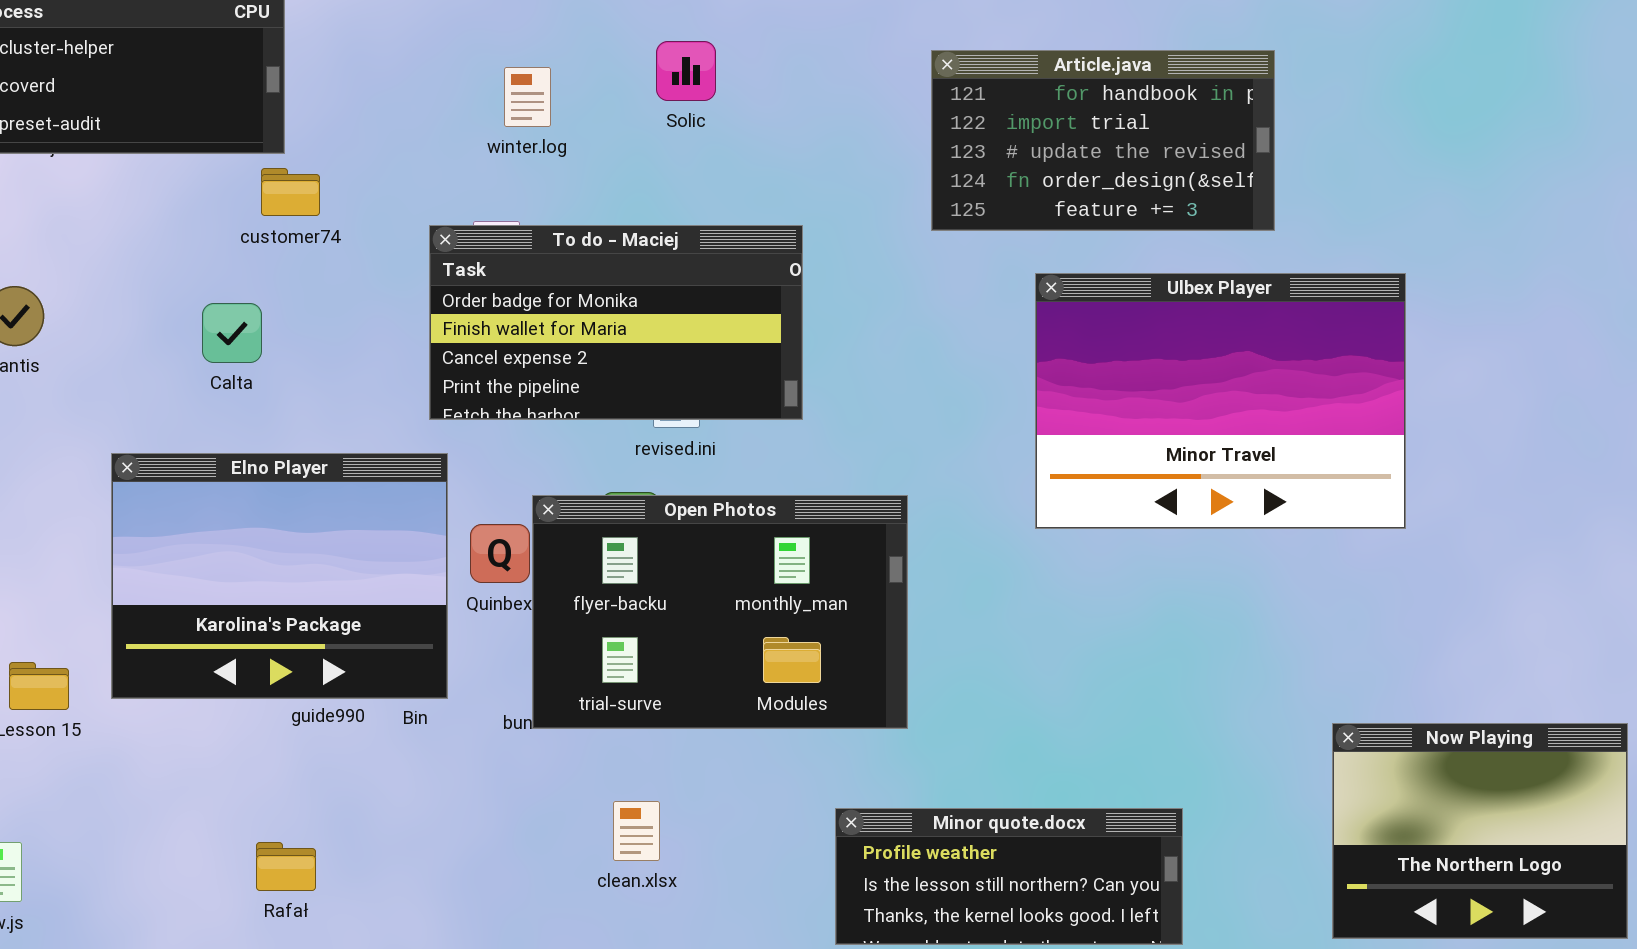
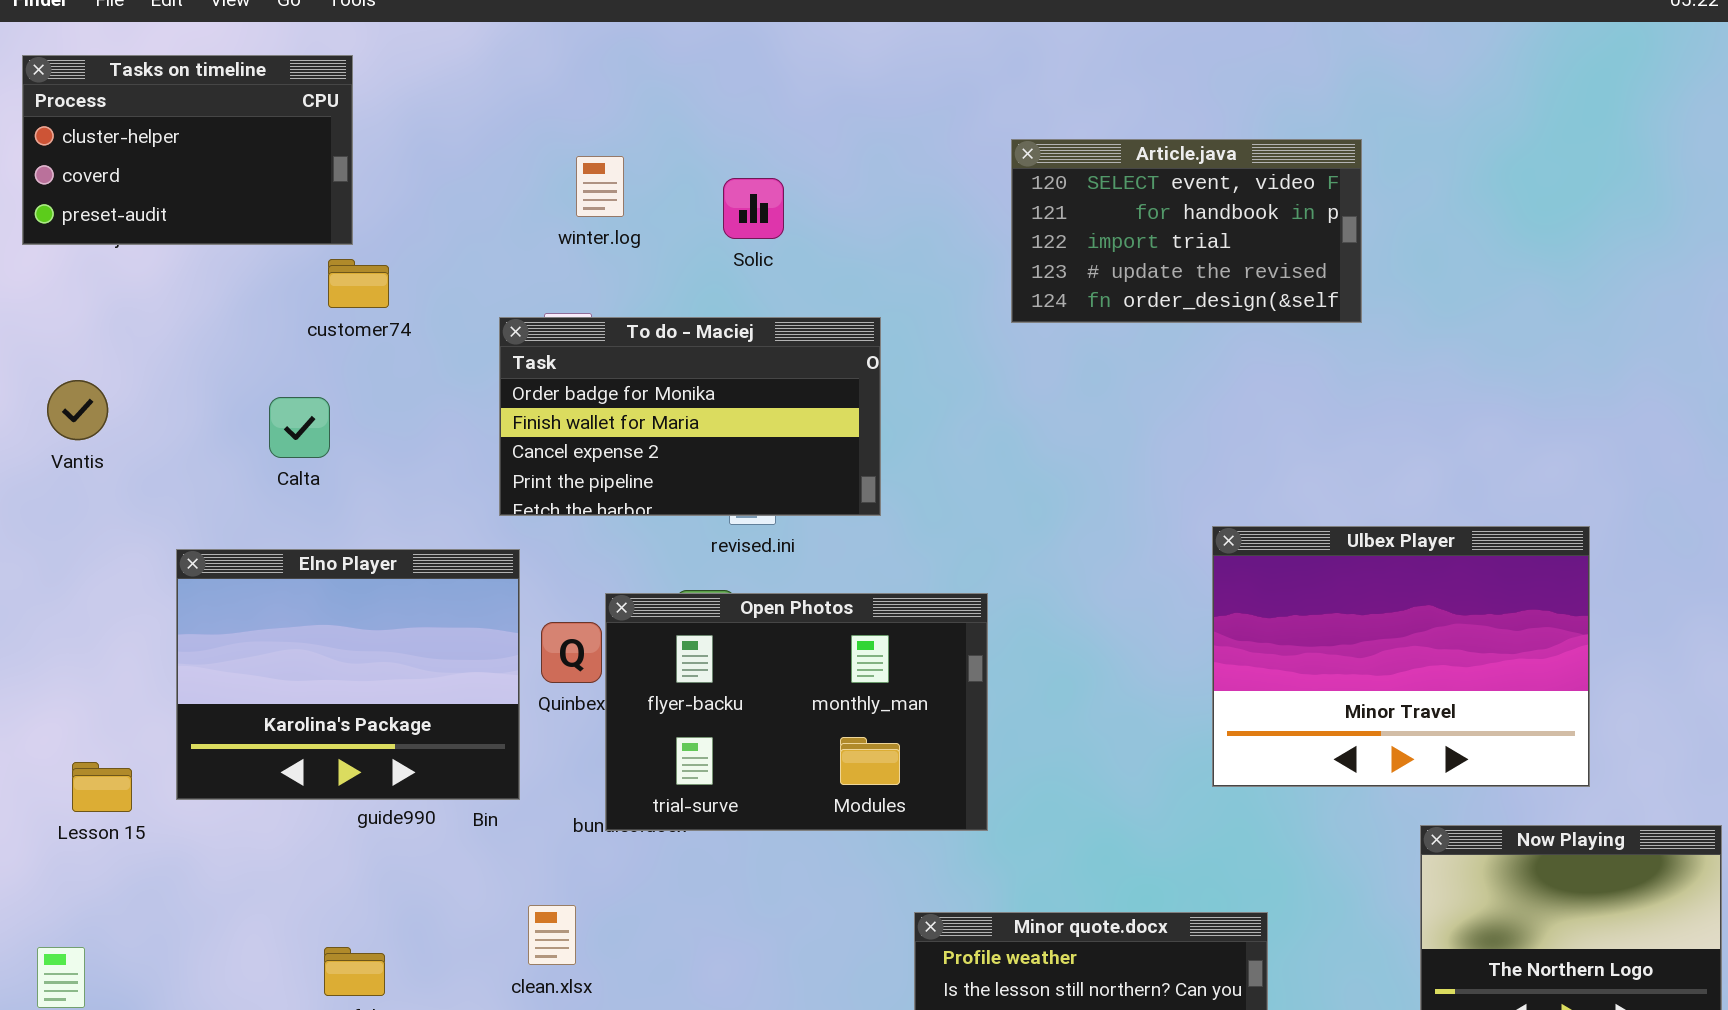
Solic: [656,41,716,101] -> [723,178,784,239], moved
Article.java: [931,50,1275,231] -> [1011,139,1362,323], scrolled up 1 row
Ulbex Player: [1035,273,1406,529] -> [1212,526,1590,787], moved
clean.xlsx: [613,801,660,861] -> [528,905,576,965], moved

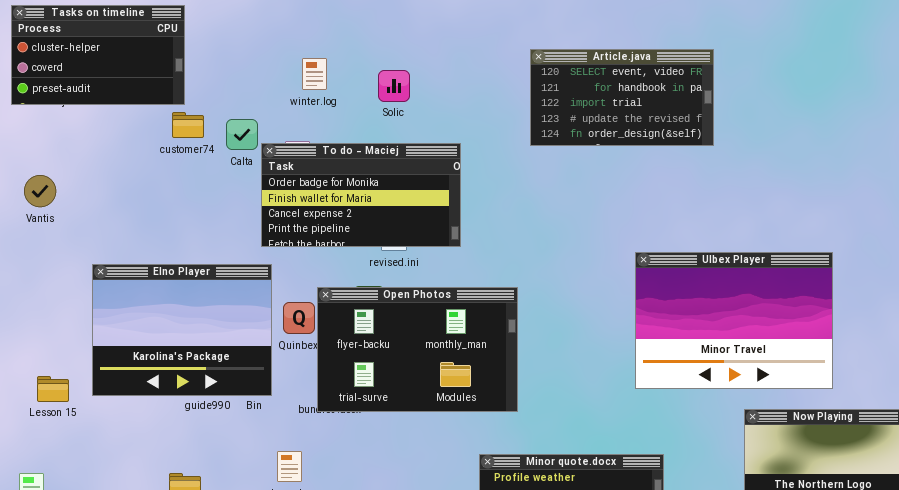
Calta: [269,397,330,458] -> [226,119,258,150], moved

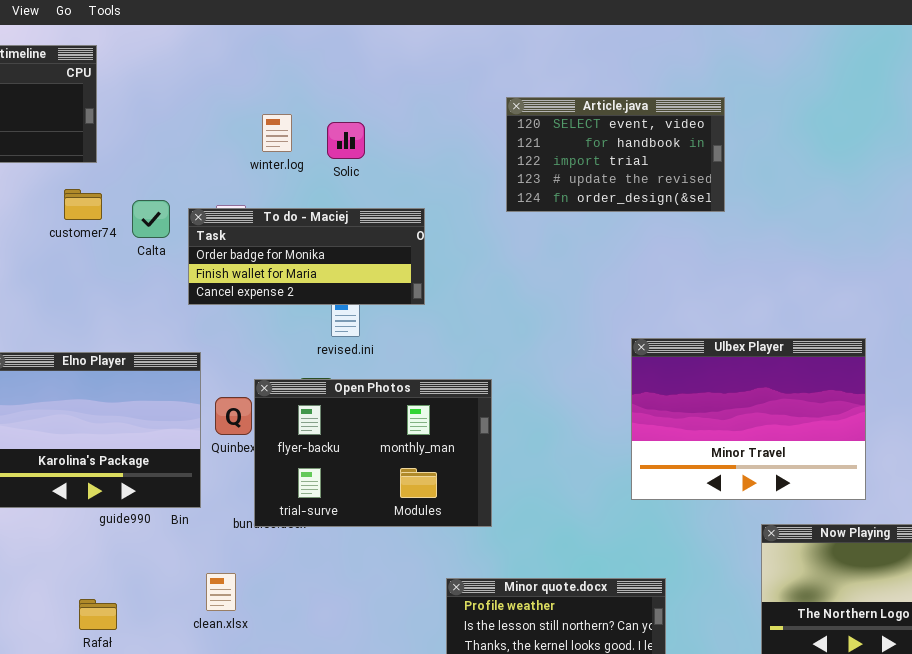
winter.log: [302,58,327,90] -> [262,114,292,152], moved
customer74: [172,112,204,138] -> [64,189,102,220], moved
Calta: [226,119,258,150] -> [132,200,170,238], moved
To do - Maciej: [261,143,461,247] -> [188,208,425,305], resized

